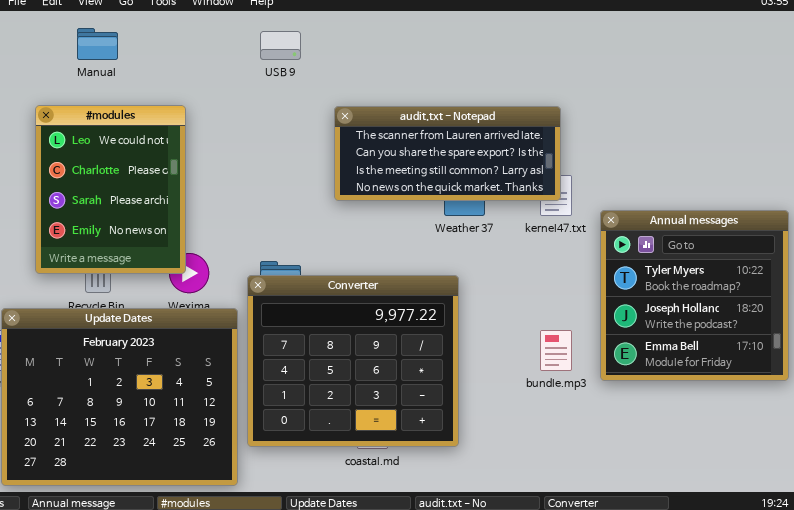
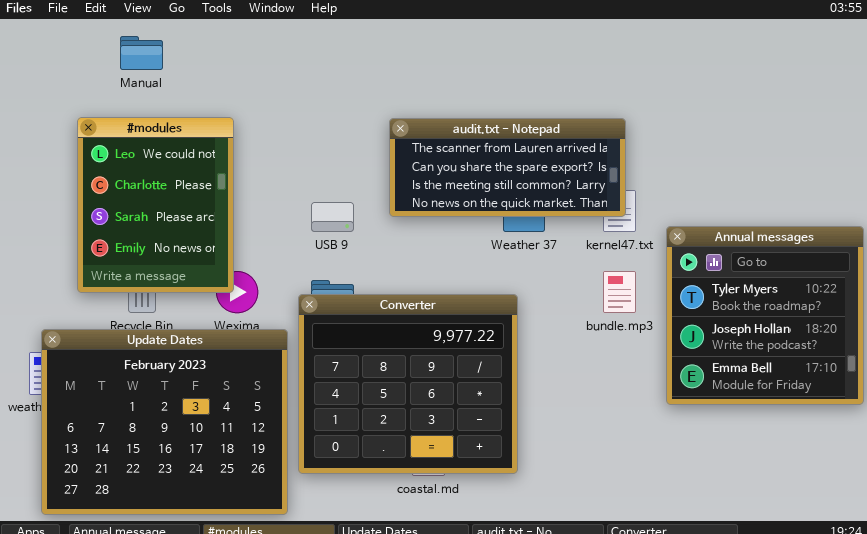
USB 9: [260,31,301,60] -> [311,202,354,232], moved
bundle.mp3: [540,330,572,371] -> [603,271,636,313], moved

